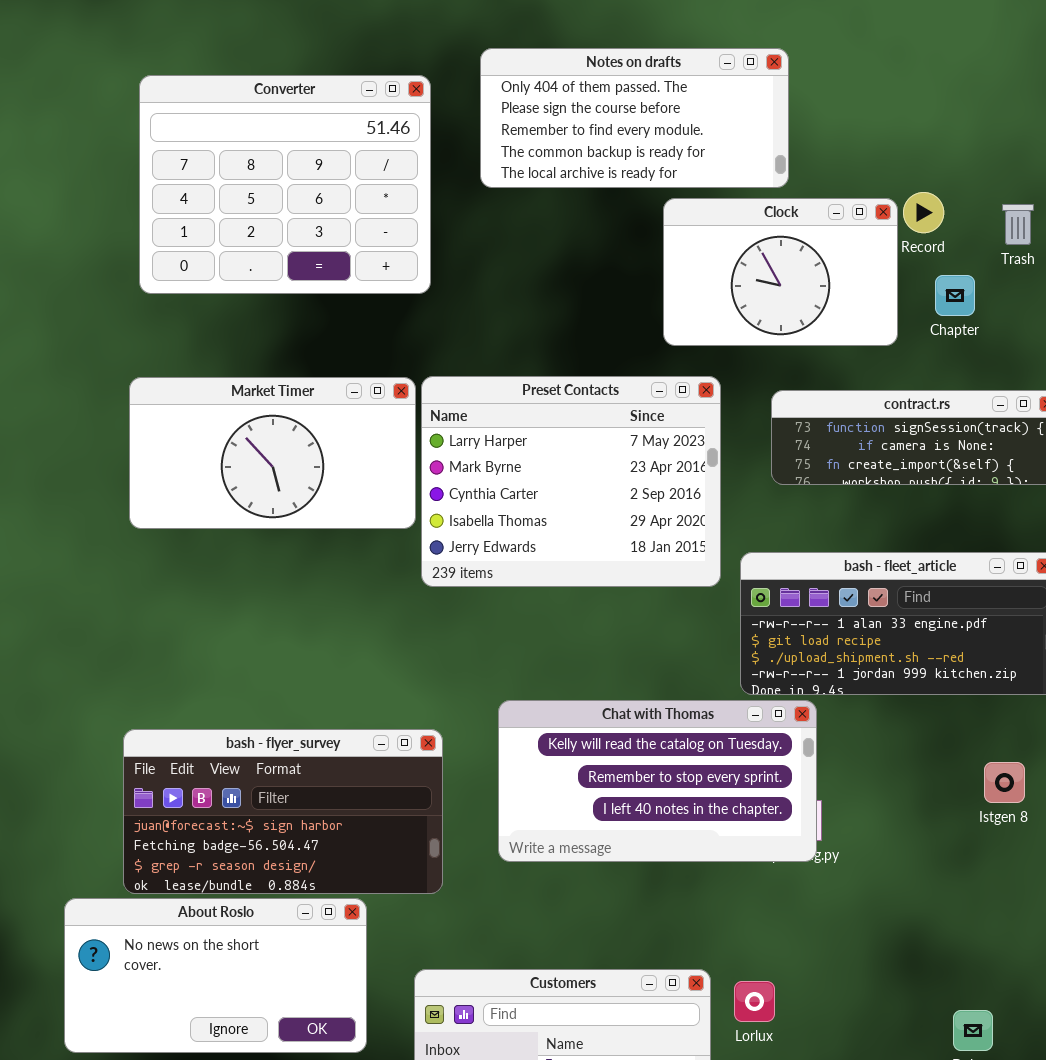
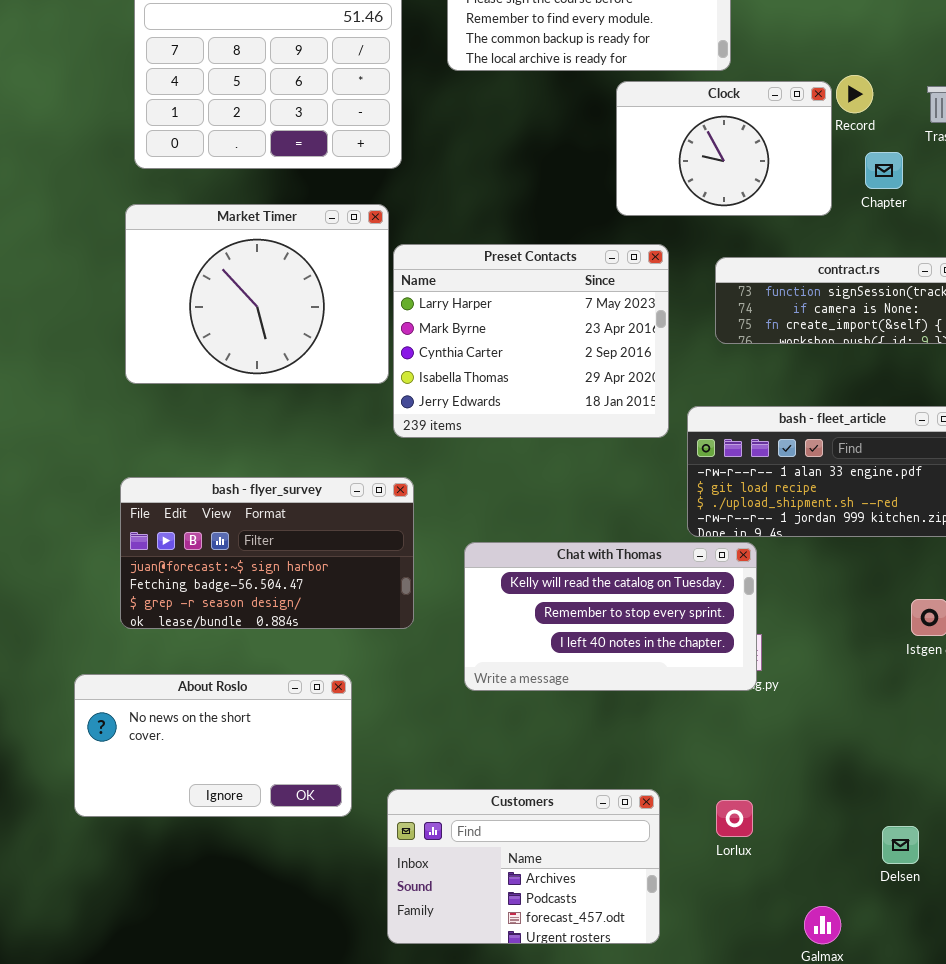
Market Timer: [129,377,416,529] -> [125,204,389,384], resized
bash - flyer_survey: [123,729,443,894] -> [120,477,414,629], moved
About Roslo: [64,898,367,1053] -> [74,674,352,817], moved
Lorlux: [734,981,775,1022] -> [716,800,753,837], moved

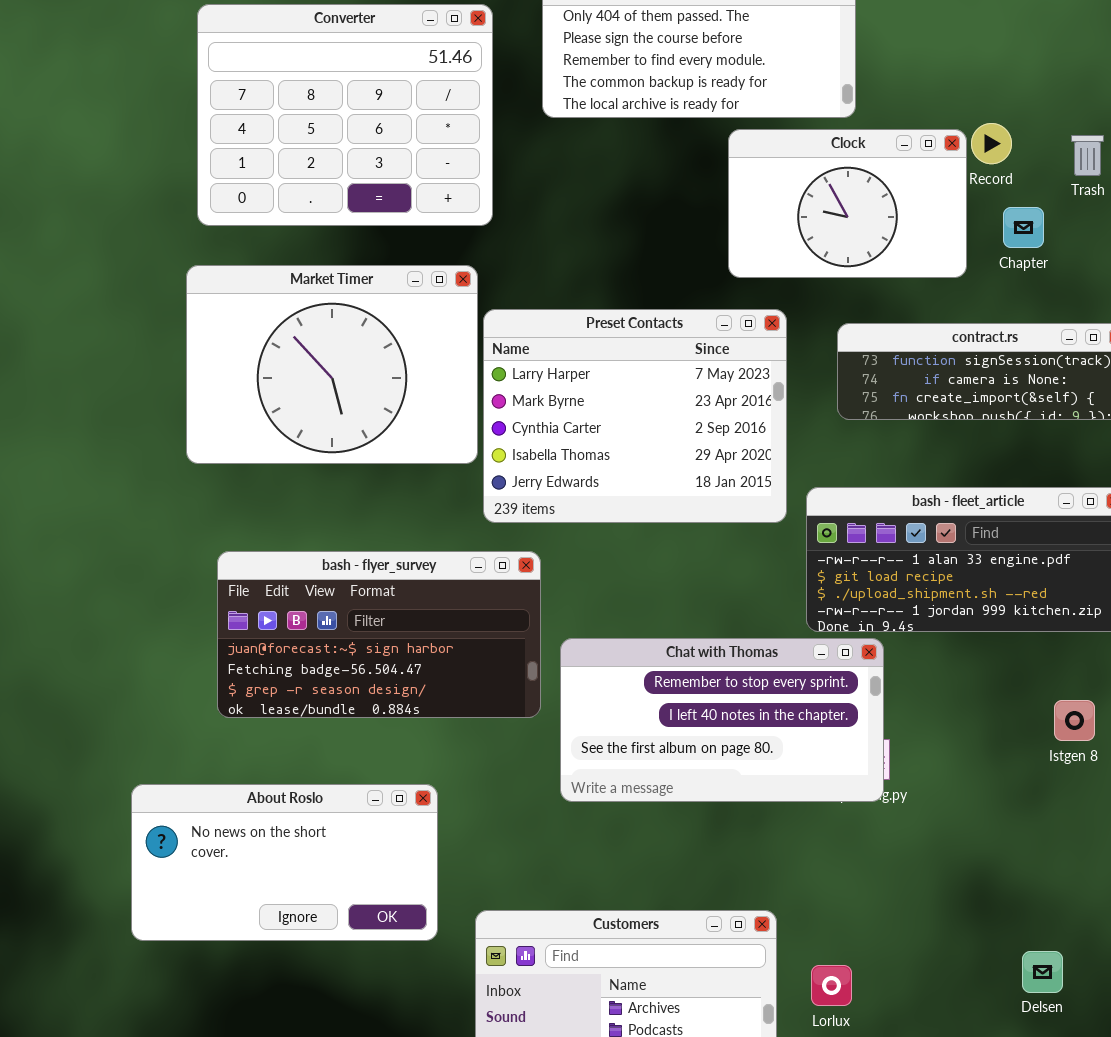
bash - flyer_survey: [120,477,414,629] -> [217,551,541,718], moved
Chat with Thomas: [464,542,757,691] -> [560,638,884,802], scrolled down 1 row
Lorlux: [716,800,753,837] -> [811,965,852,1006], moved

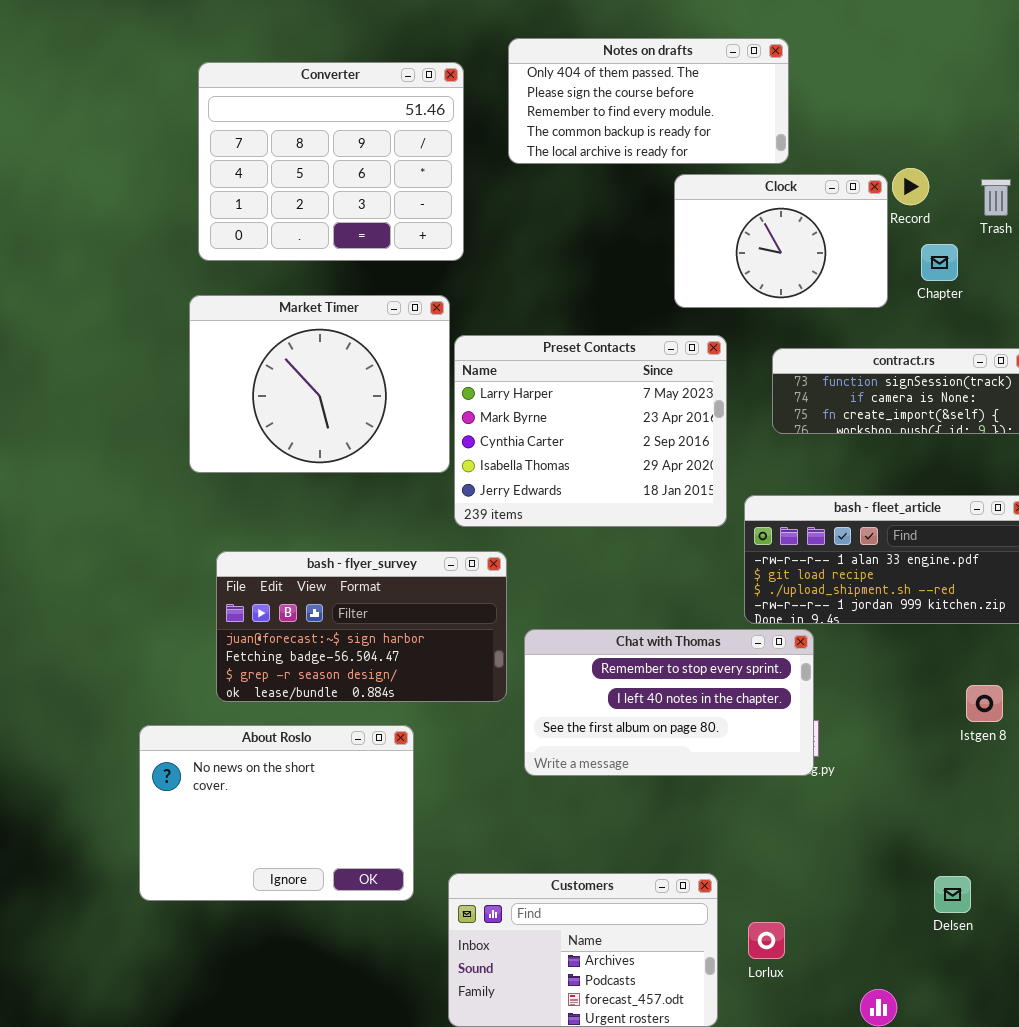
About Roslo: [131,784,438,941] -> [139,725,414,901], resized
Delsen: [1022,951,1063,993] -> [934,876,971,913], moved

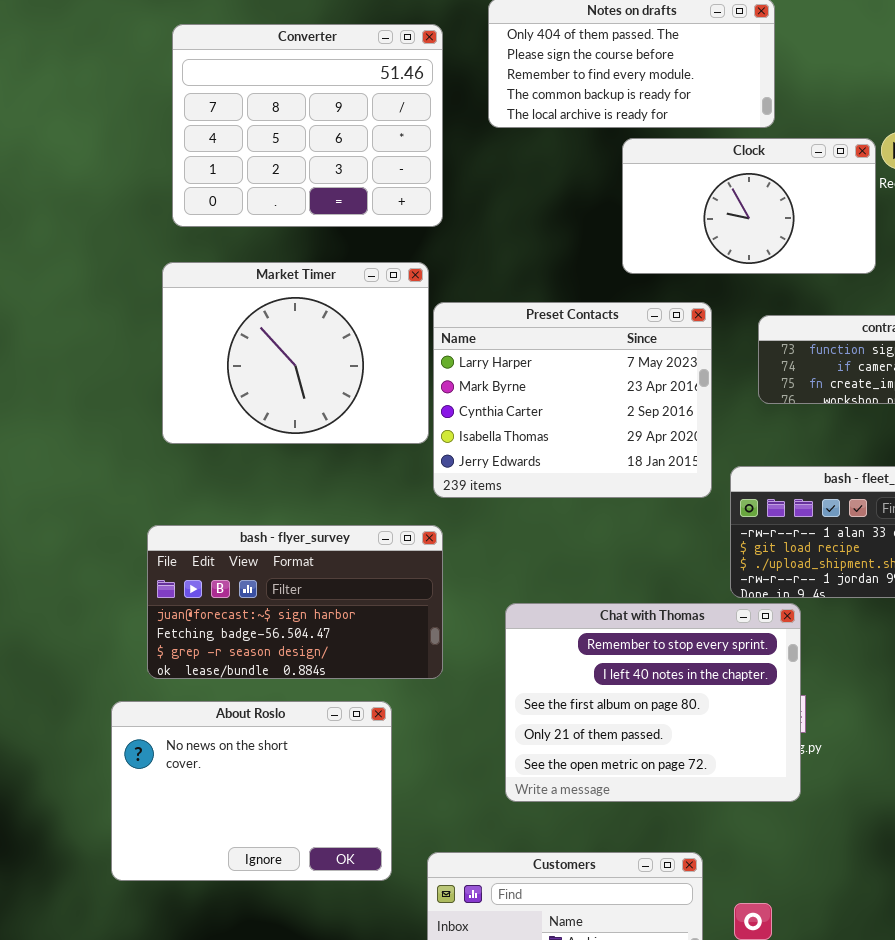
Clock: [674,174,888,308] -> [622,138,876,274], resized
bash - flyer_survey: [216,551,507,702] -> [147,525,443,679], moved
Chat with Thomas: [524,629,814,776] -> [505,603,801,802], resized

